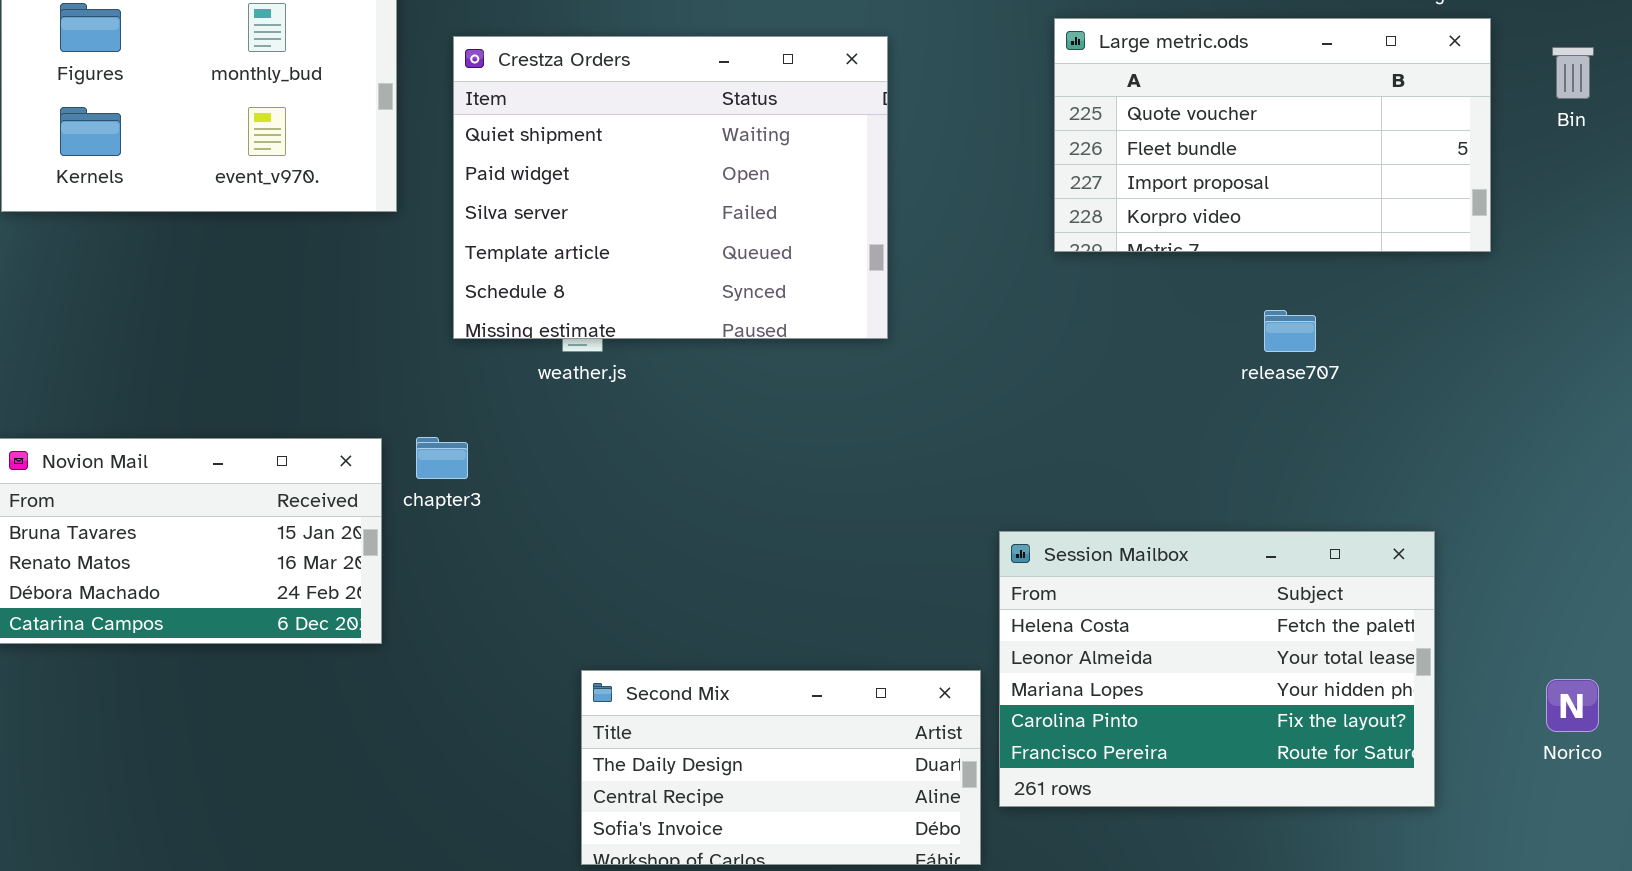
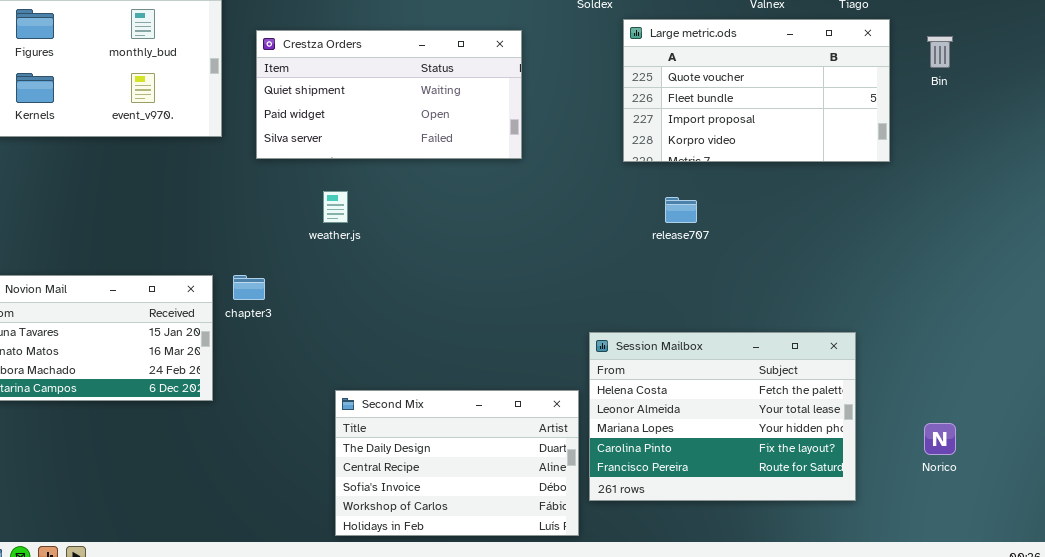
Crestza Orders: [453,36,888,339] -> [256,30,522,159], resized
release707: [1264,310,1316,352] -> [665,197,697,223], moved
Second Mix: [581,670,981,865] -> [335,390,579,536], resized

